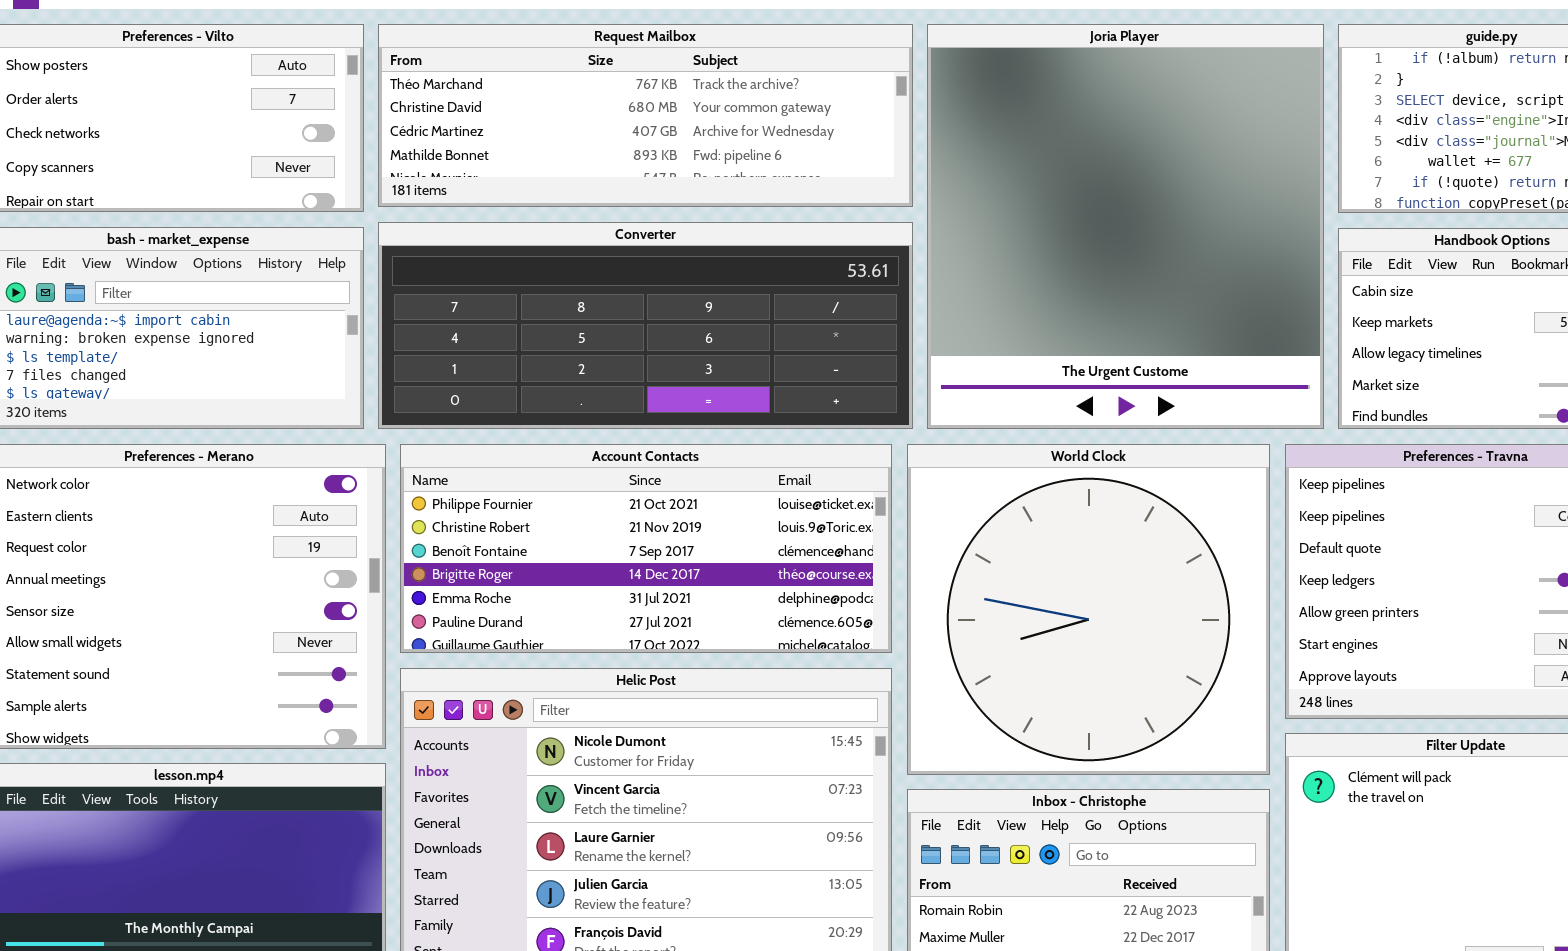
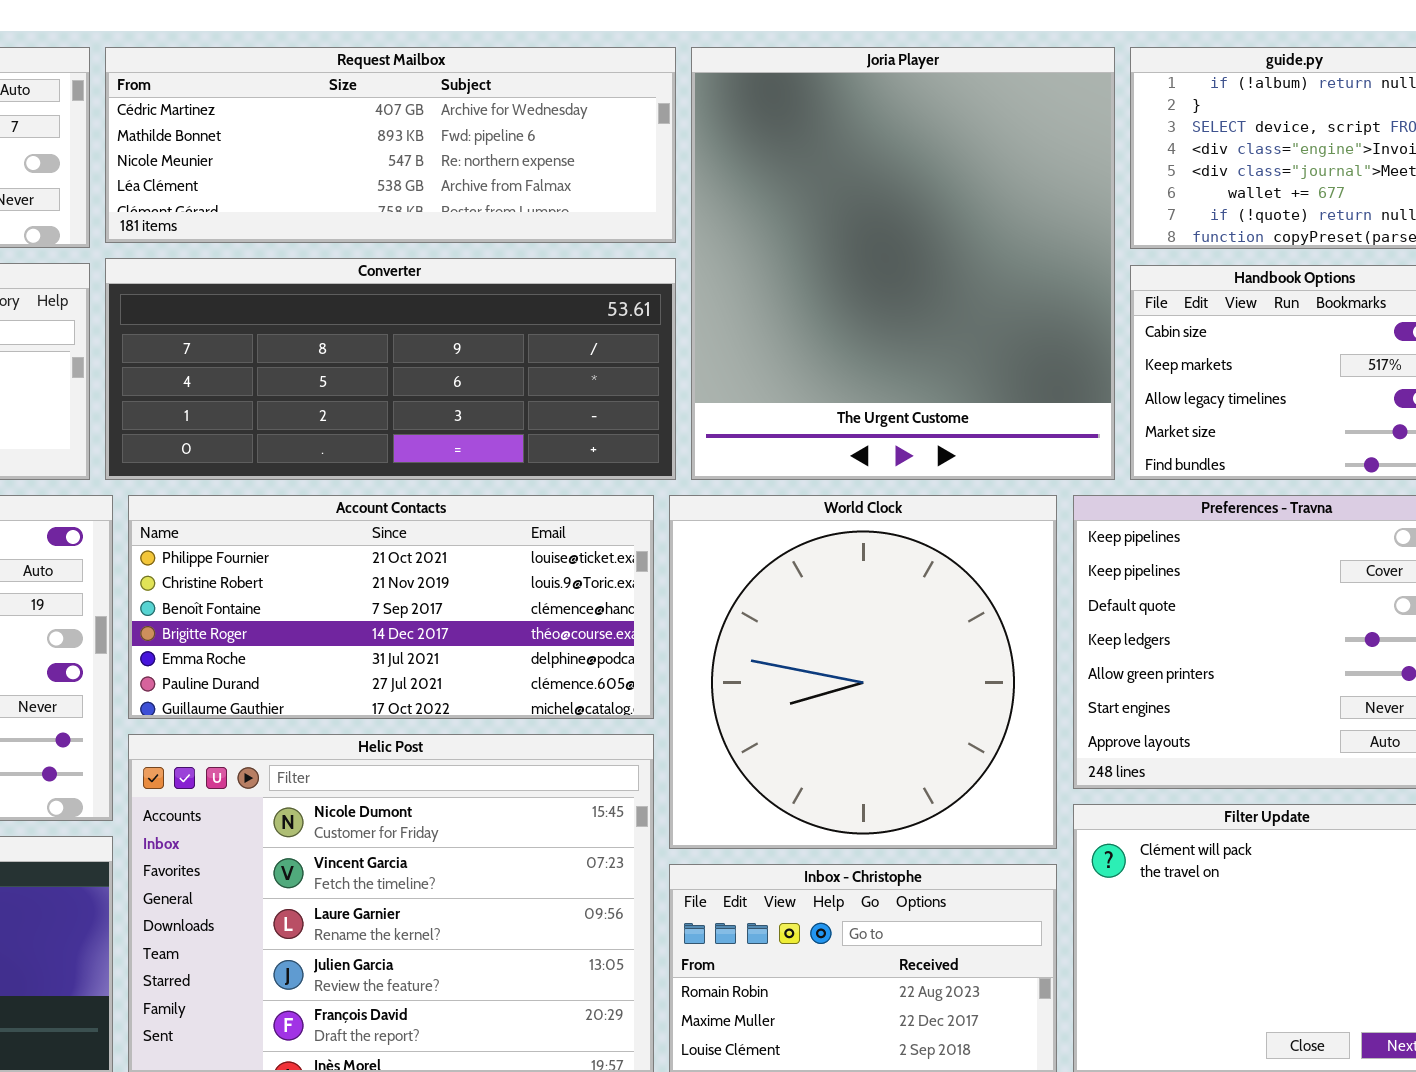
Request Mailbox: [378,24,913,207] -> [105,47,676,243], scrolled down 2 rows

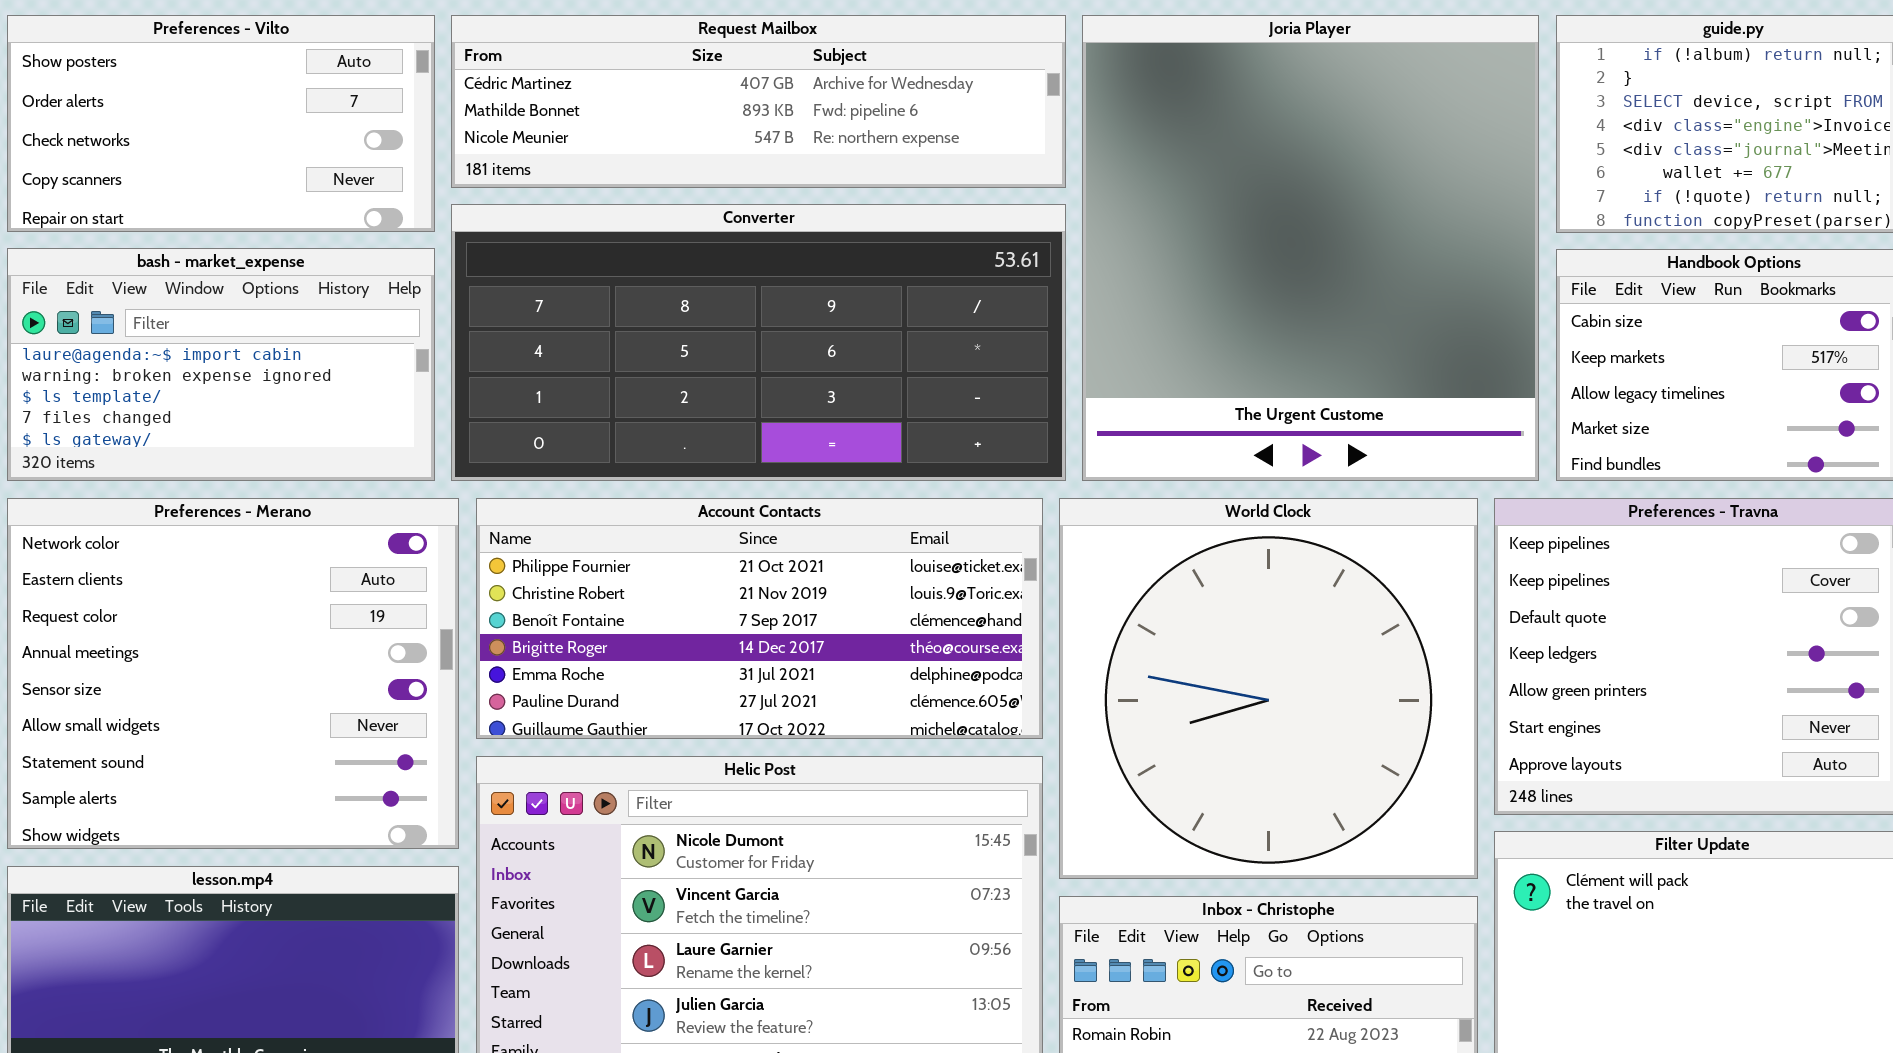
Request Mailbox: [105,47,676,243] -> [451,15,1066,188], resized
Converter: [105,258,676,480] -> [451,204,1066,481], resized

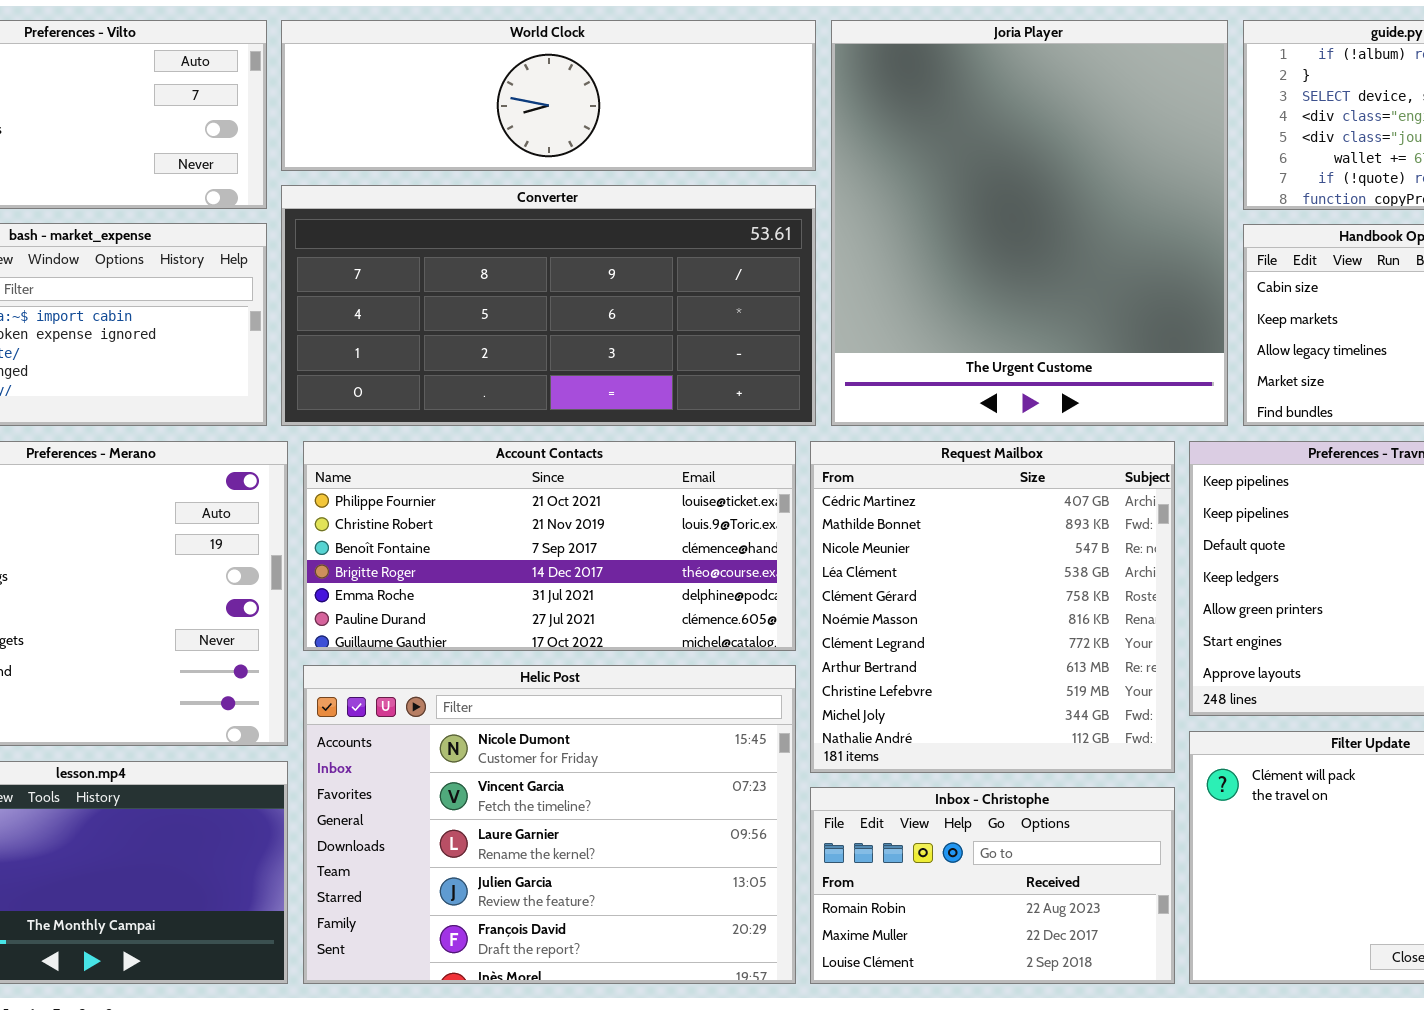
Request Mailbox: [451,15,1066,188] -> [810,441,1175,773], moved, resized
World Clock: [1059,498,1478,879] -> [281,20,816,171], moved, resized

